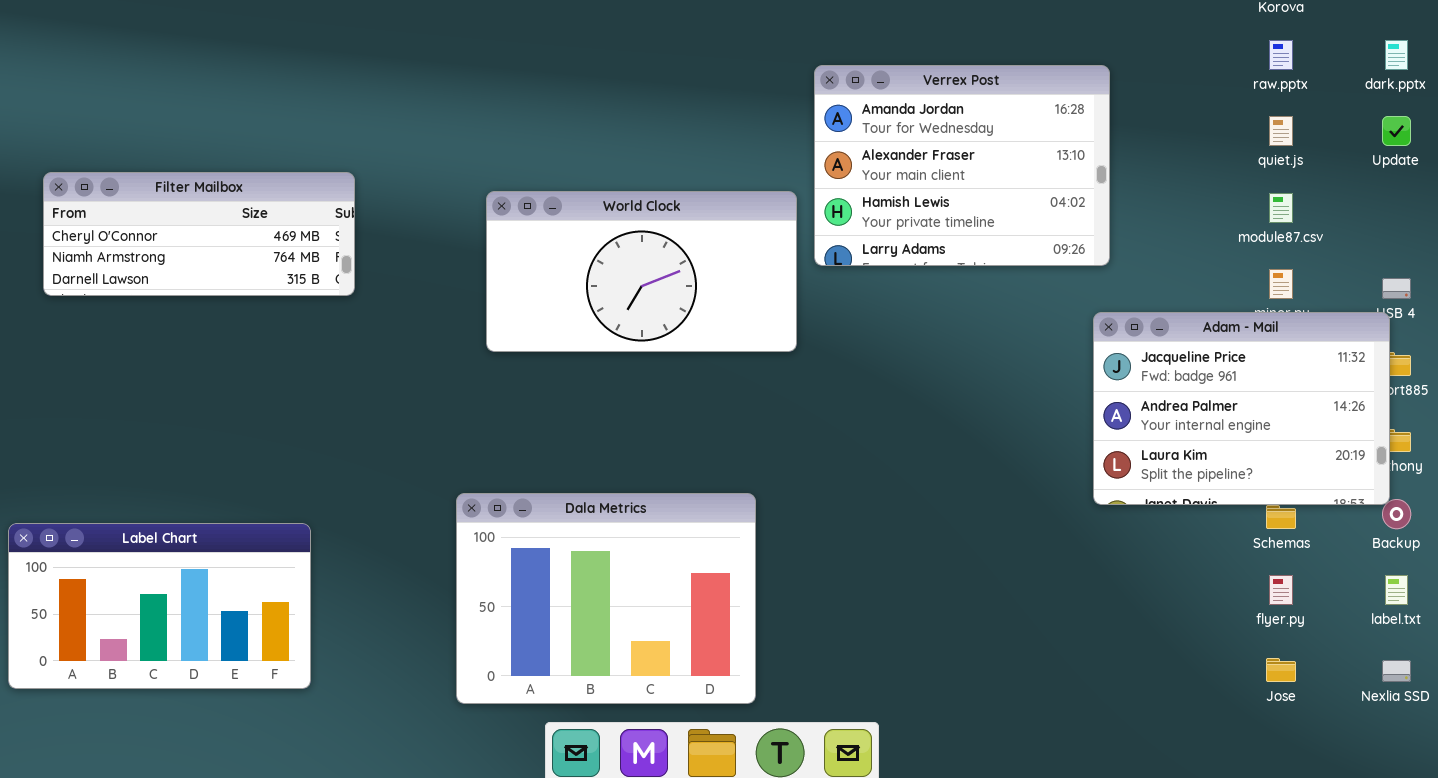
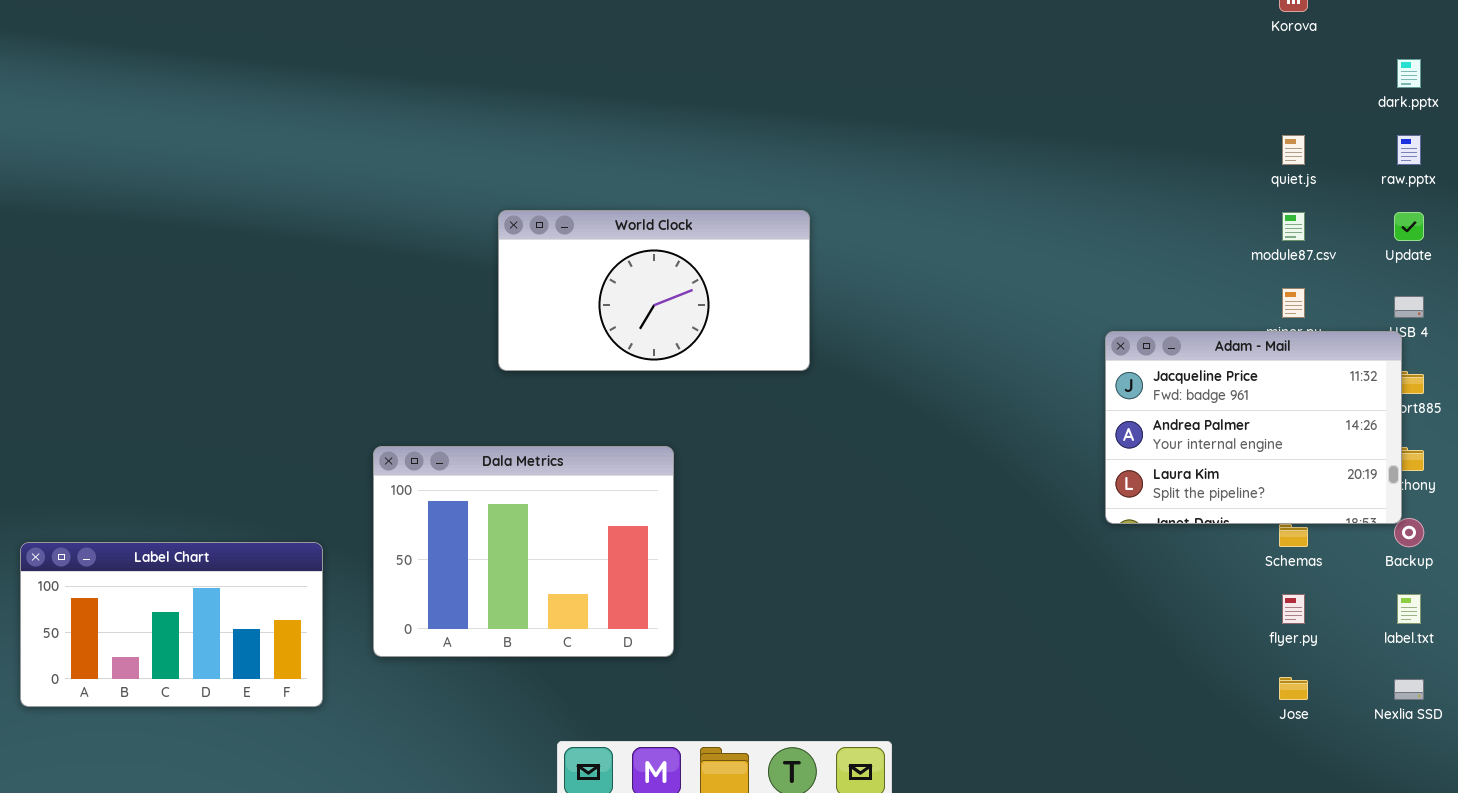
raw.pptx: [1269,40,1293,70] -> [1397,135,1421,165], moved
Verrex Post: [814,65,1110,266] -> none, closed
Update: [1382,116,1411,146] -> [1394,212,1424,241], moved
Filter Mailbox: [43,172,355,296] -> none, closed
Dala Metrics: [456,493,756,704] -> [373,446,674,657], moved

